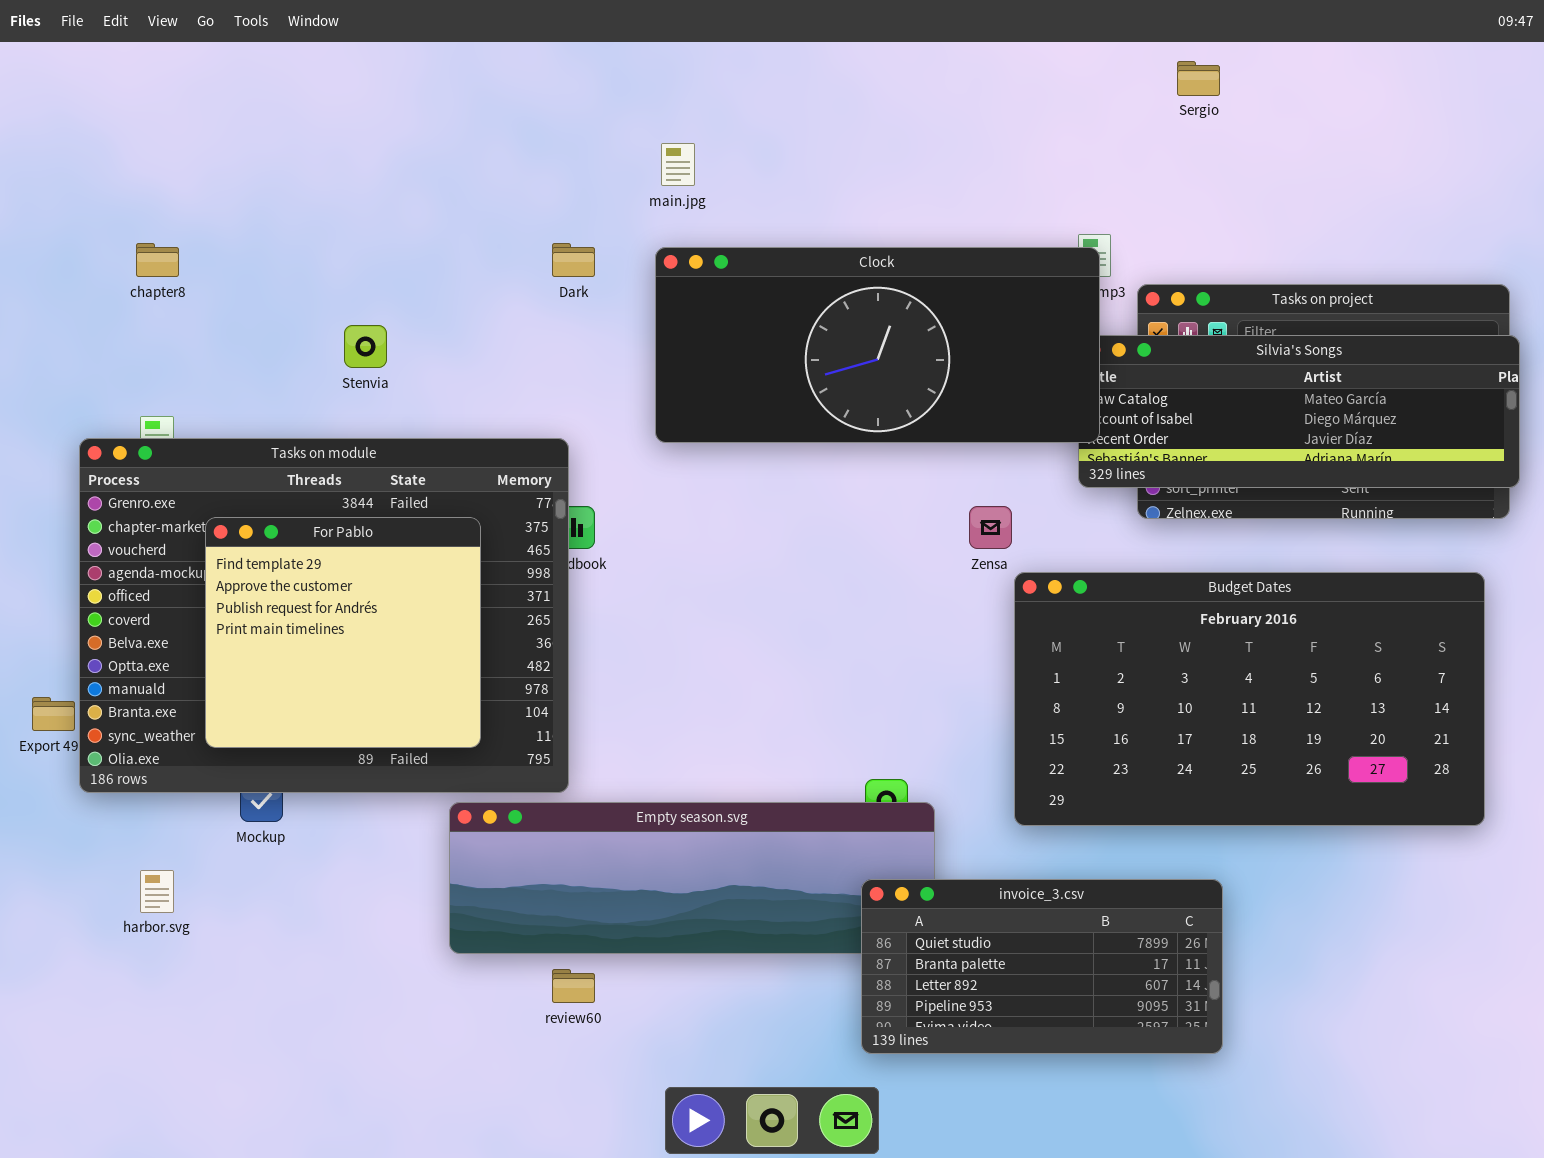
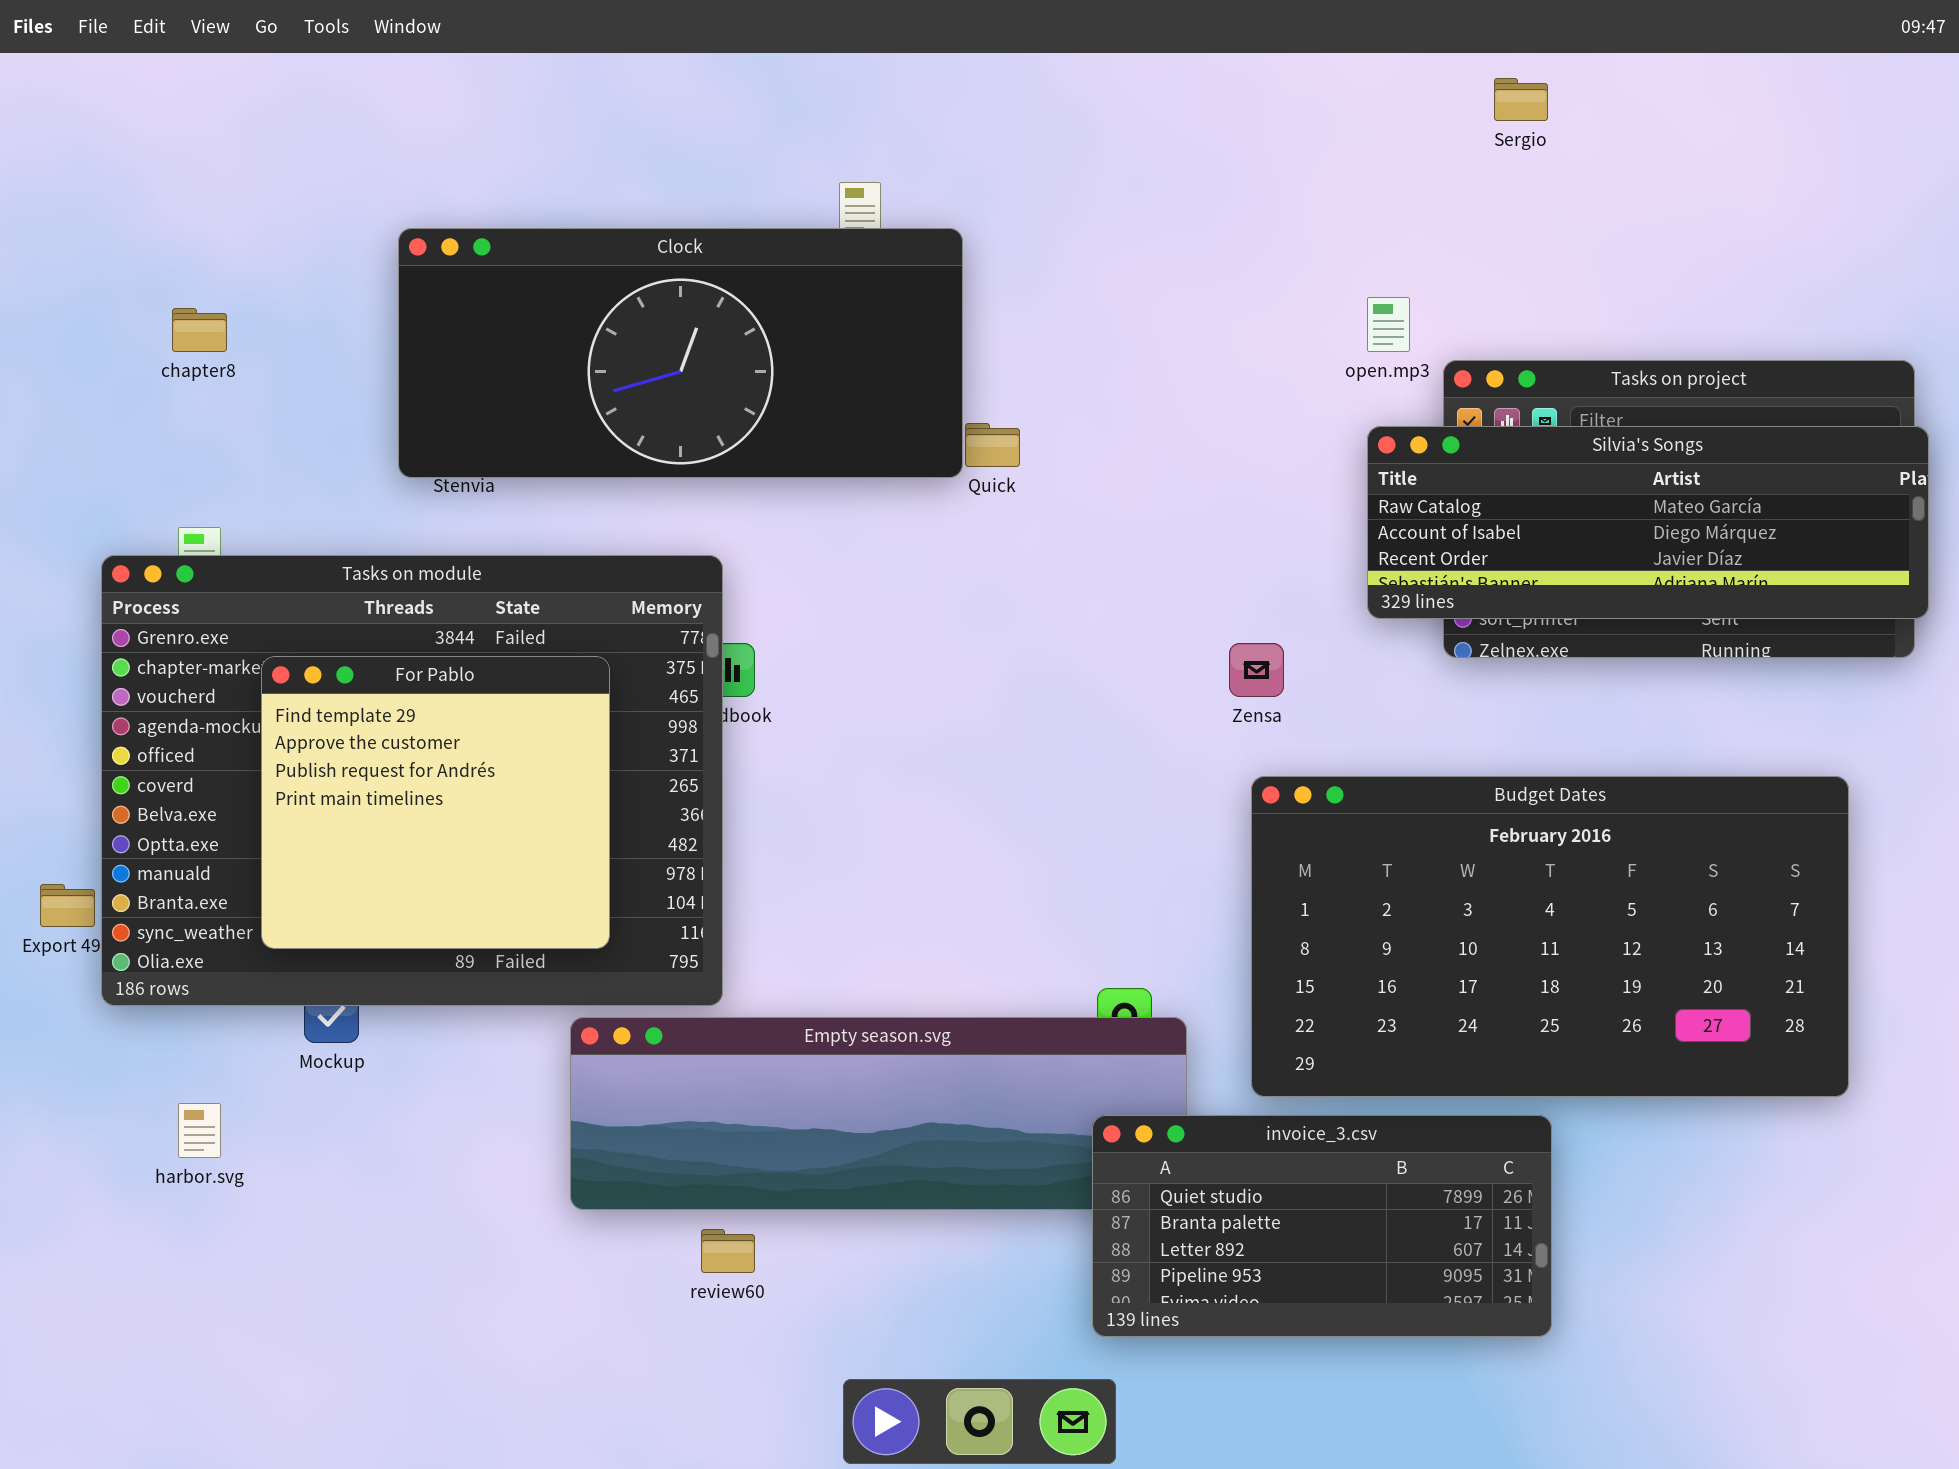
Clock: [655,247,1100,443] -> [398,228,963,478], moved
Budget Dates: [1014,572,1485,826] -> [1251,776,1849,1097], moved

